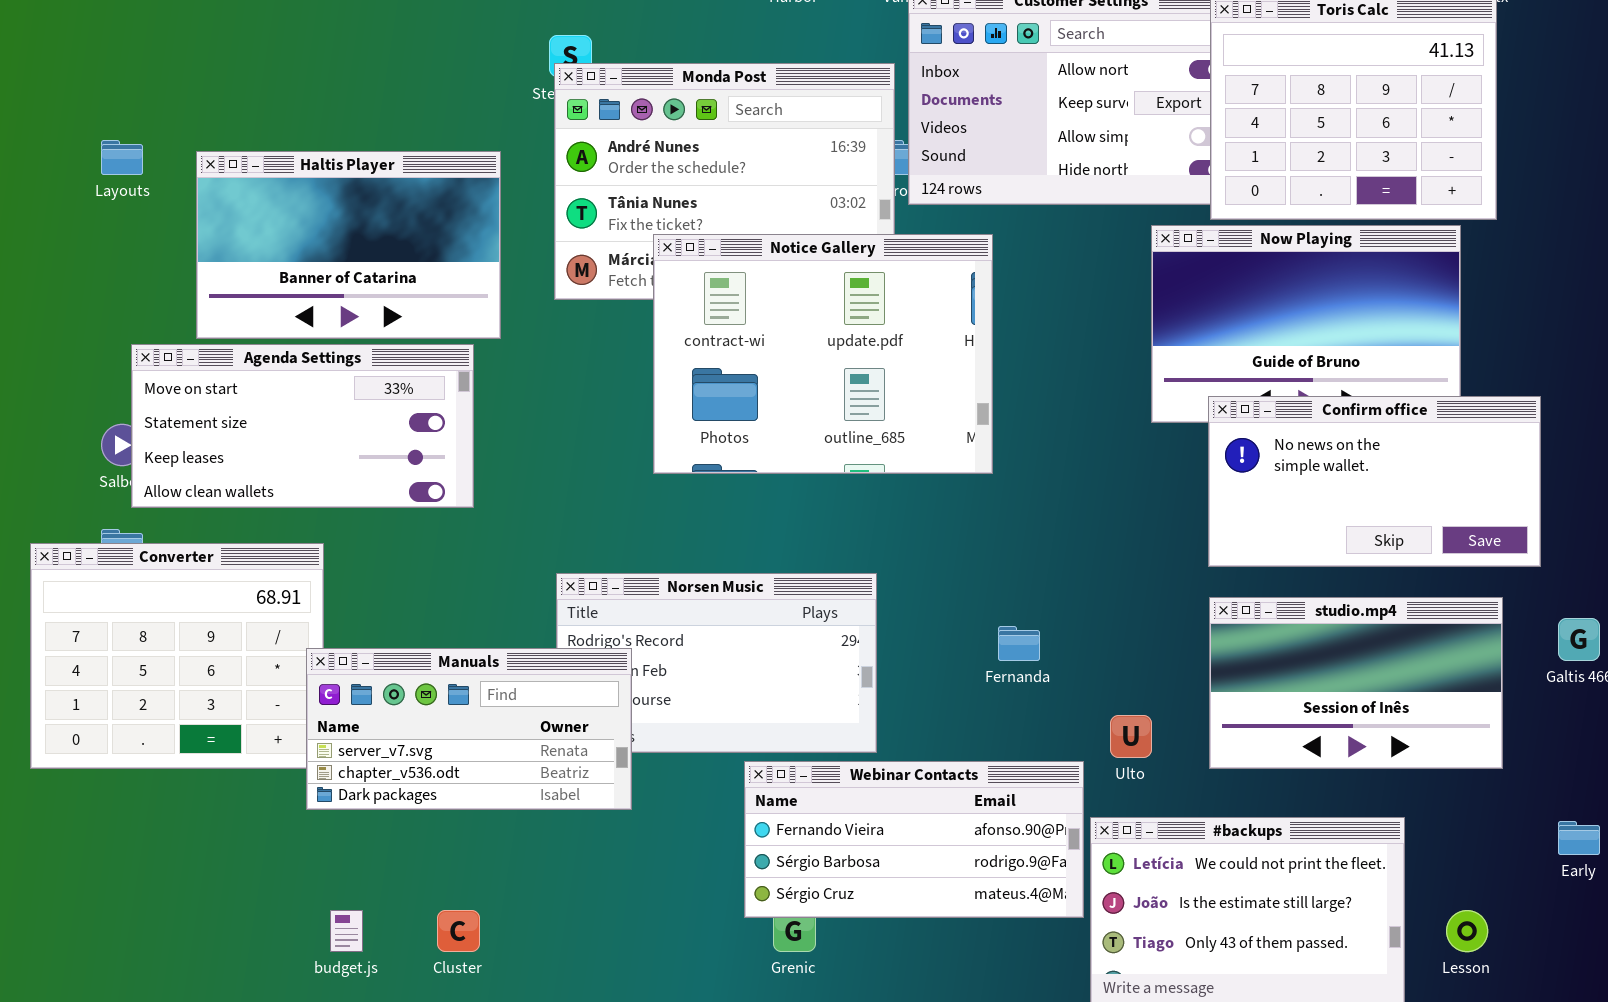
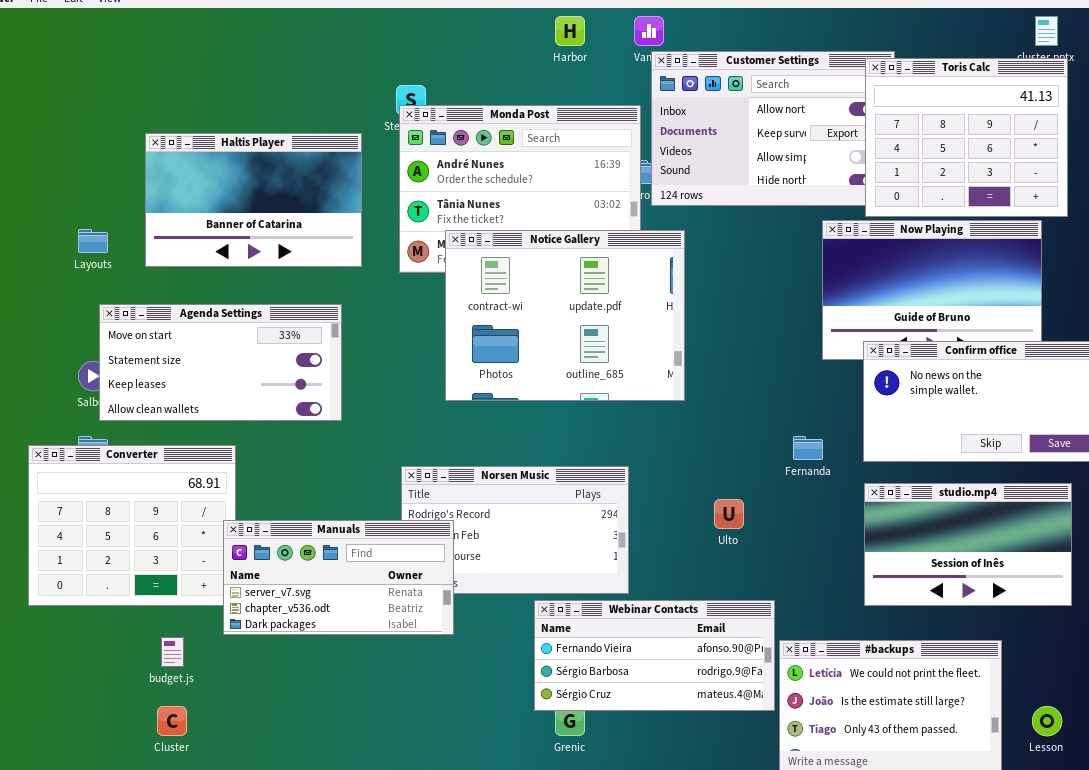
Layouts: [101,140,143,175] -> [78,229,108,253], moved
Haltis Player: [196,151,501,339] -> [145,133,362,267], moved
Notice Gallery: [653,234,993,474] -> [445,230,685,401], moved
Fernanda: [998,626,1040,661] -> [793,436,823,460], moved
Ulto: [1110,715,1152,758] -> [714,499,744,529], moved
budget.js: [330,910,363,952] -> [161,637,184,667], moved
Cluster: [437,910,480,952] -> [157,706,187,736], moved

